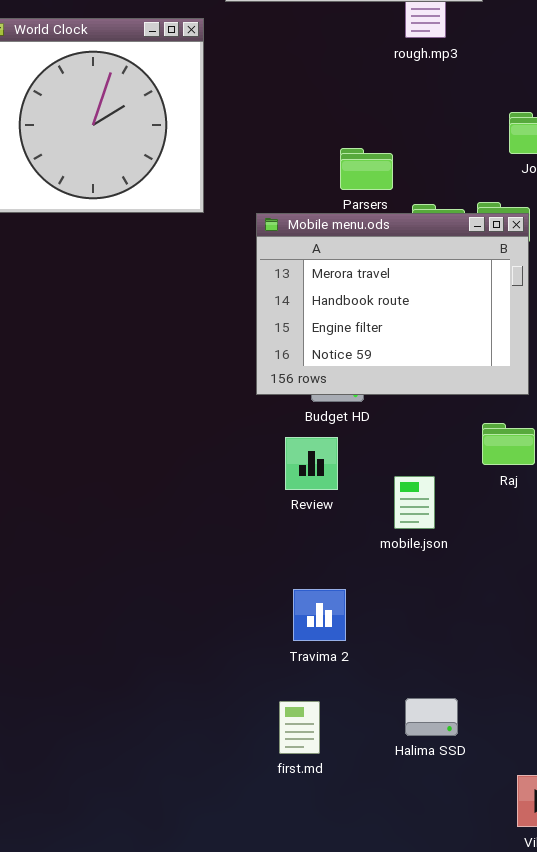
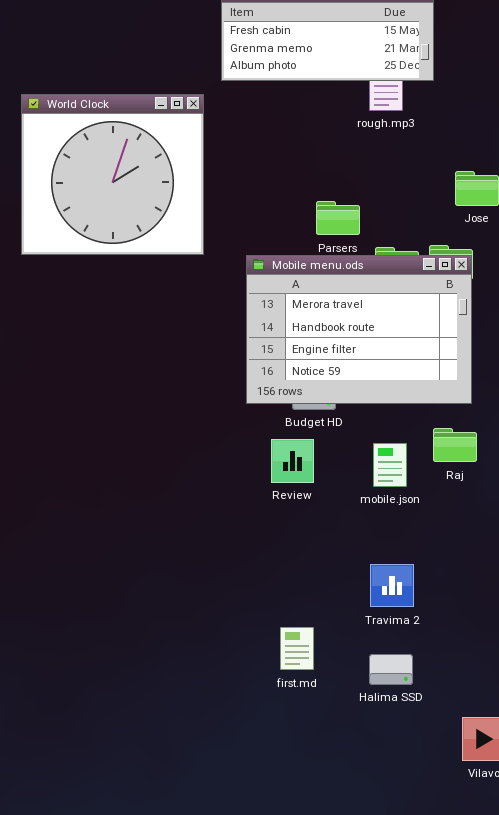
mobile.json: [394,476,435,529] -> [373,443,407,487], moved
Travima 2: [293,589,346,641] -> [370,564,414,607], moved
first.md: [279,701,320,754] -> [280,627,314,670], moved

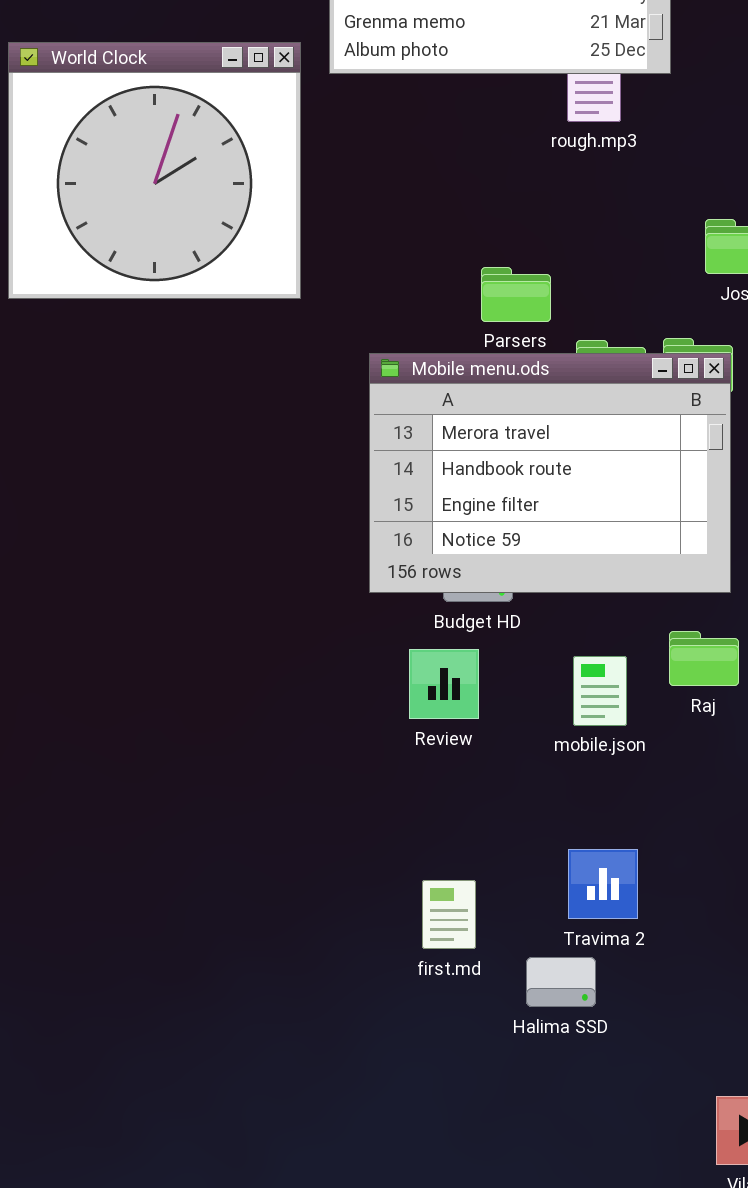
World Clock: [21,94,204,255] -> [8,42,301,299], moved
first.md: [280,627,314,670] -> [422,880,476,949], moved
Halima SSD: [369,654,413,685] -> [526,957,596,1007], moved

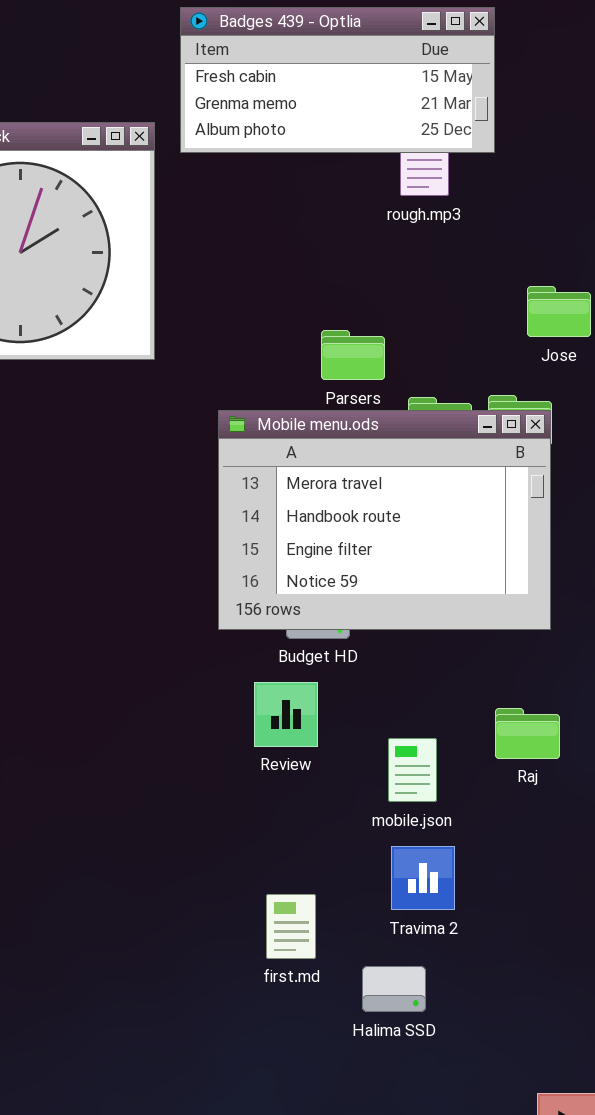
Raj: [669,631,739,686] -> [495,708,560,759], moved
mobile.json: [573,656,627,726] -> [388,738,437,802], moved
Travima 2: [568,849,638,919] -> [391,846,455,910], moved

